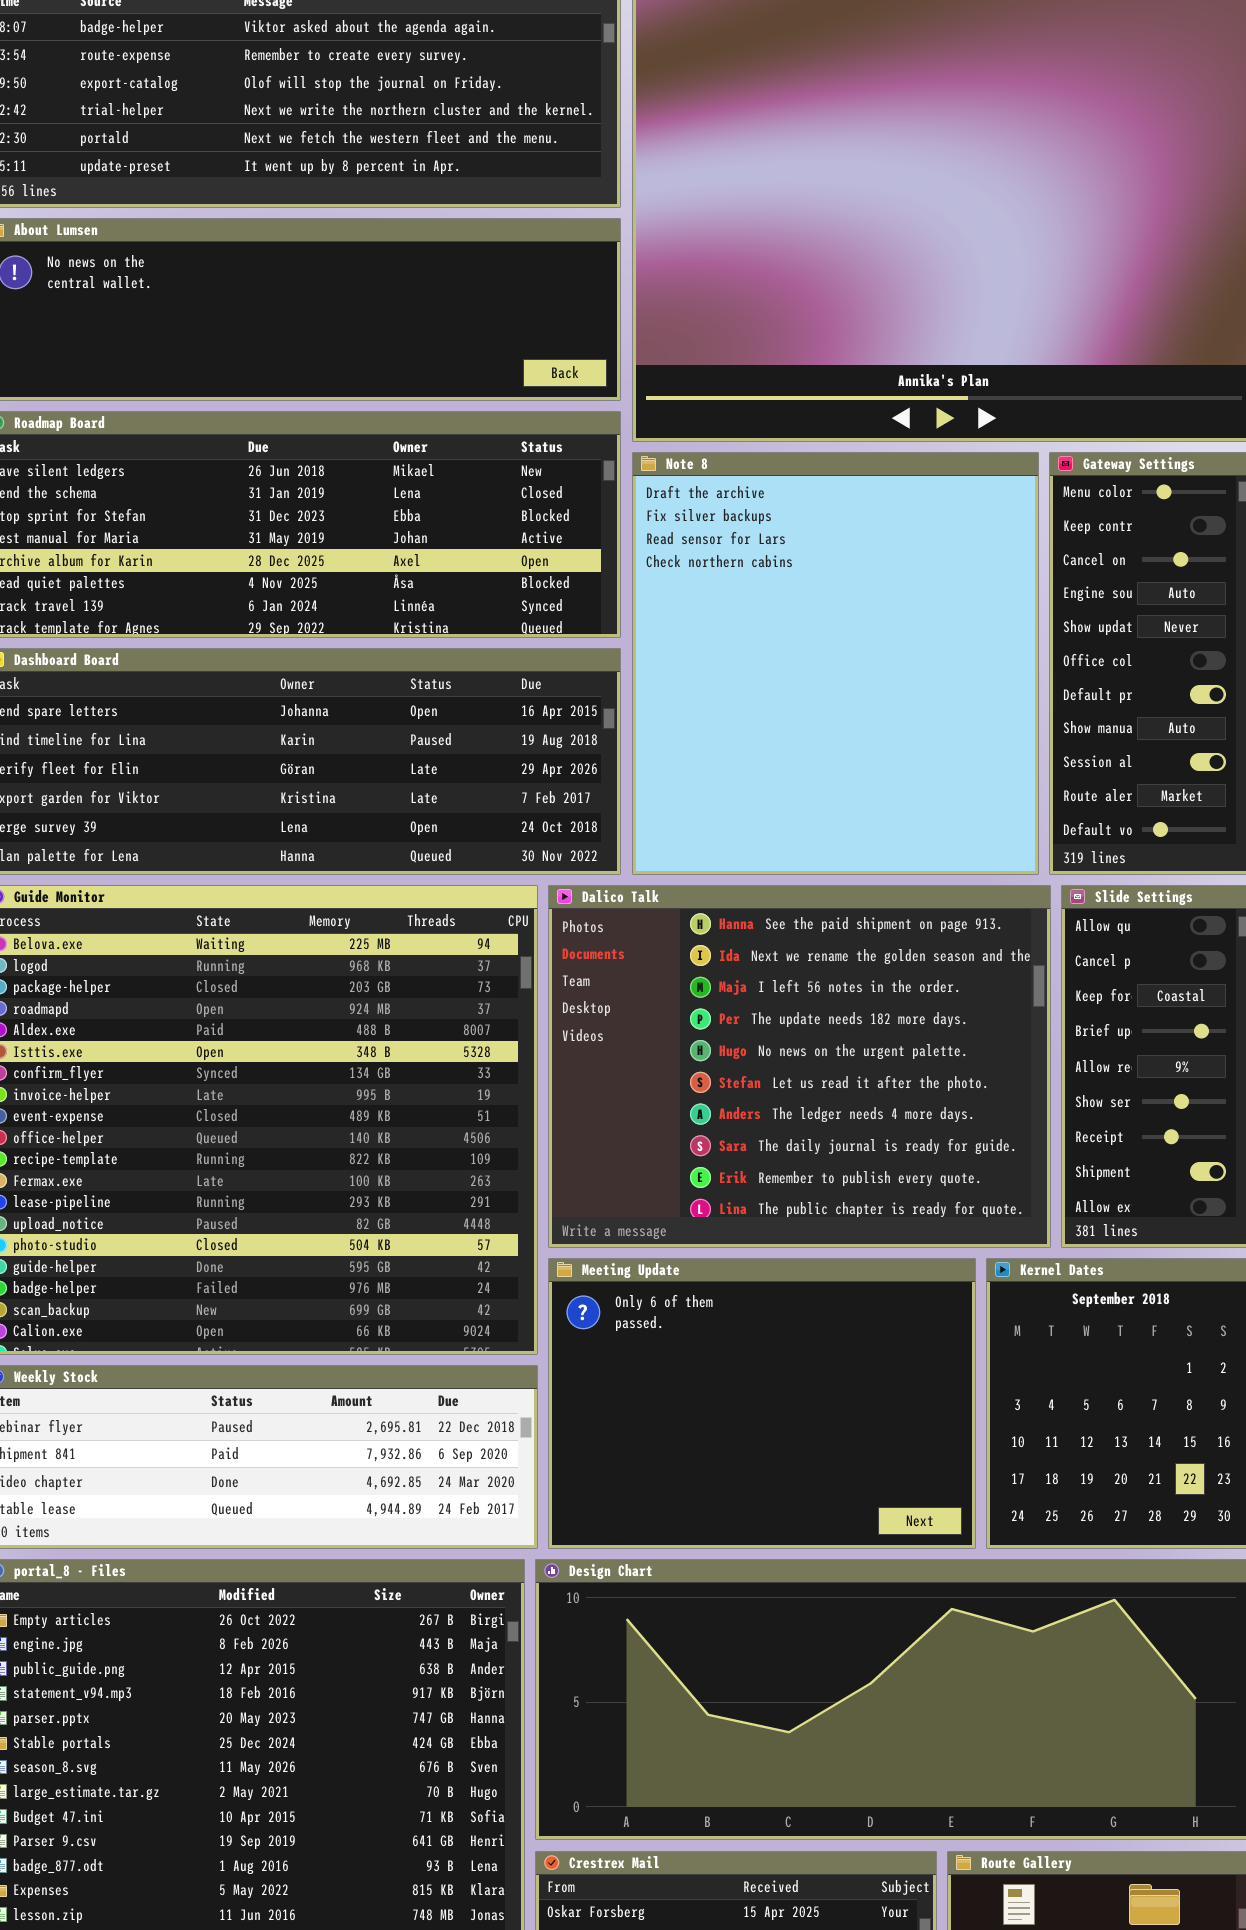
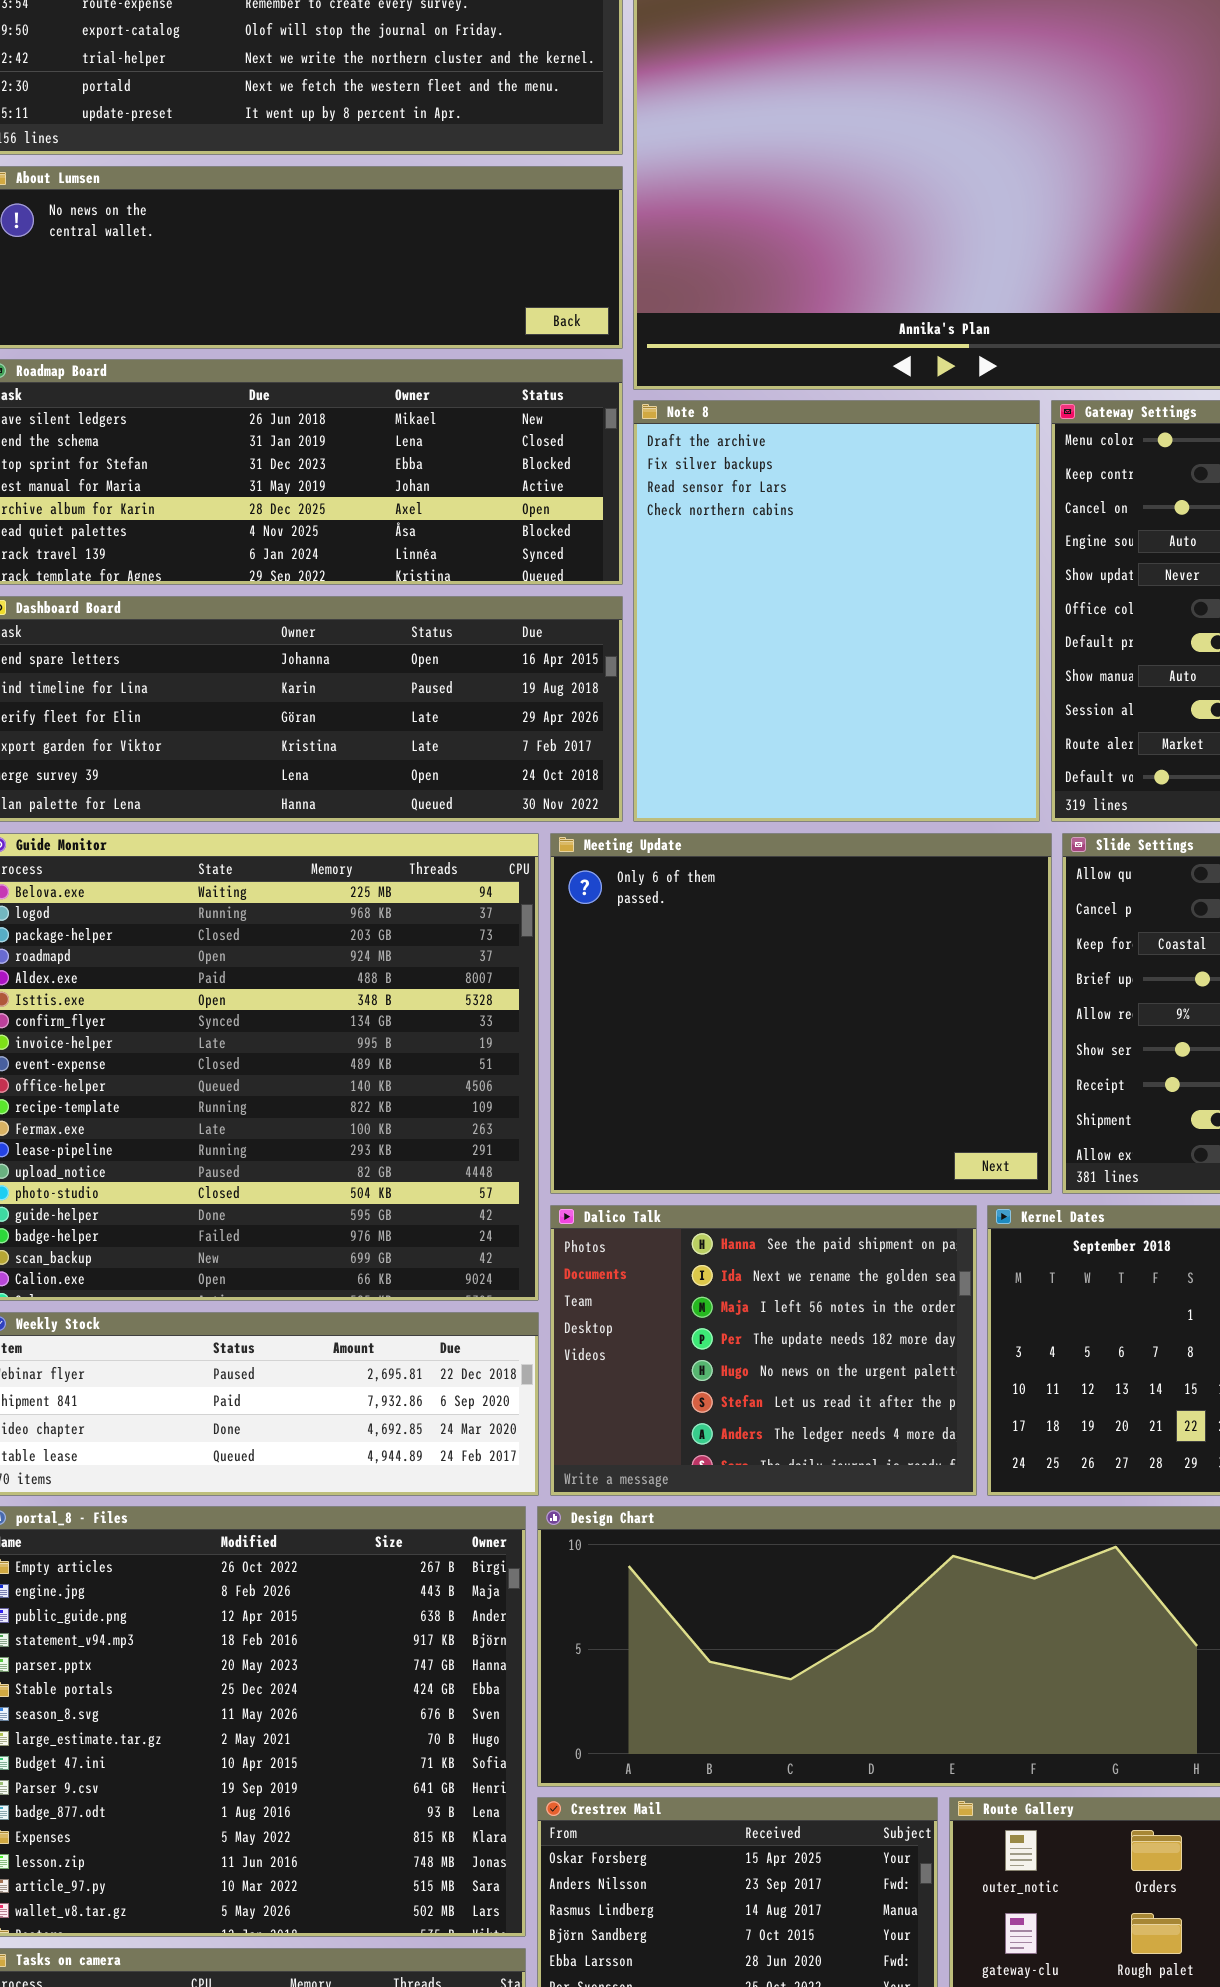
Dalico Talk: [548,885,1051,1248] -> [550,1205,977,1496], moved, resized
Meeting Update: [548,1258,976,1549] -> [550,833,1052,1194], moved, resized

